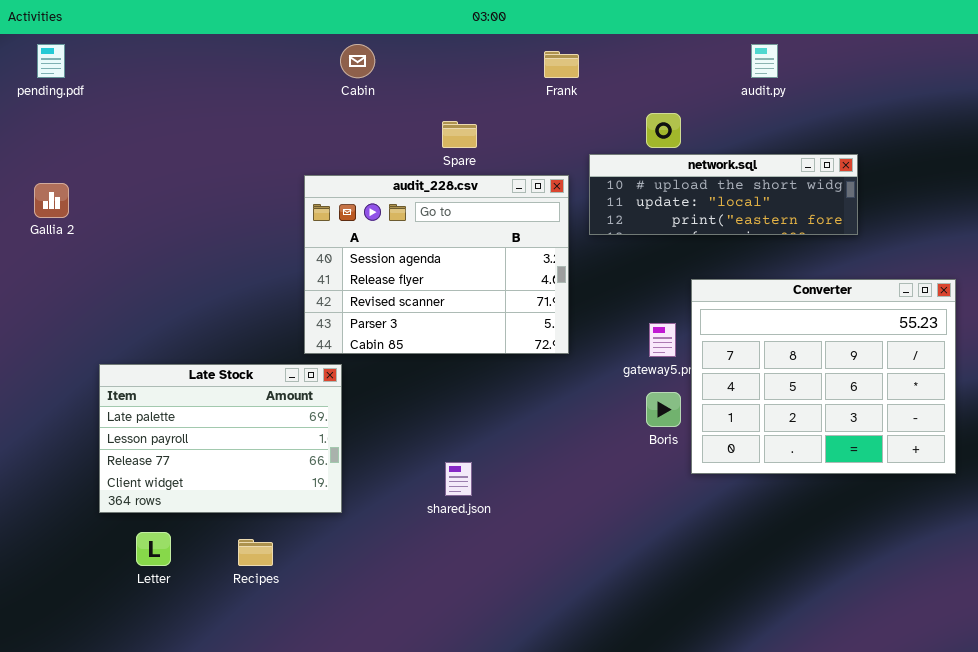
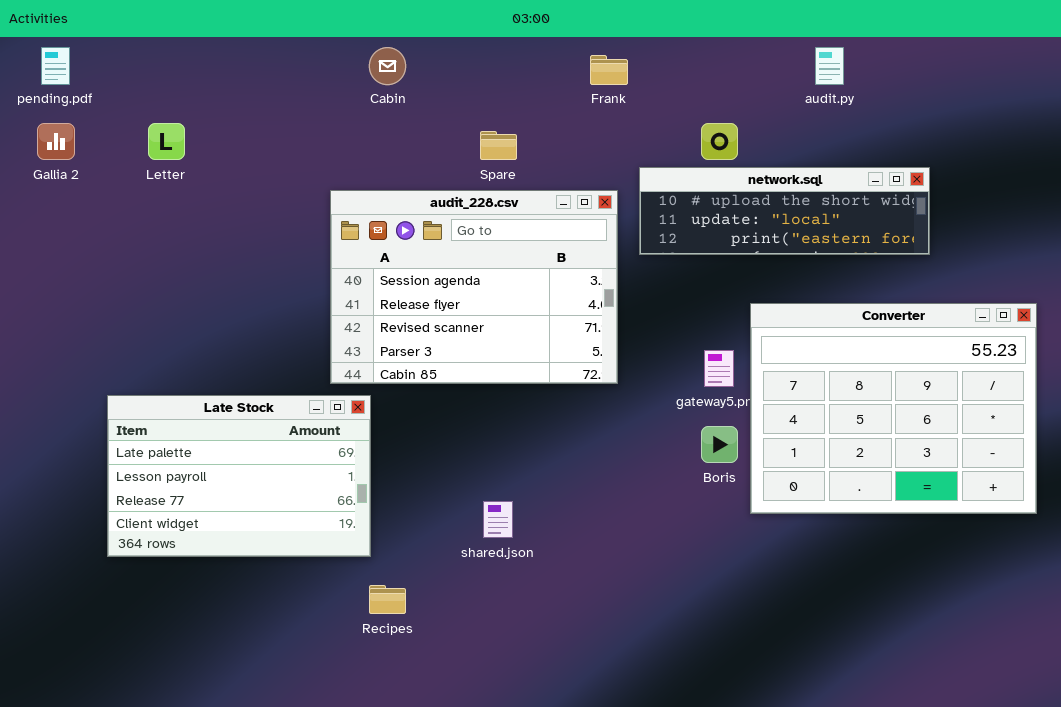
Gallia 2: [34,183,69,218] -> [37,123,75,160], moved
Letter: [136,532,171,566] -> [148,123,185,160], moved
Recipes: [238,539,273,566] -> [369,585,406,614], moved

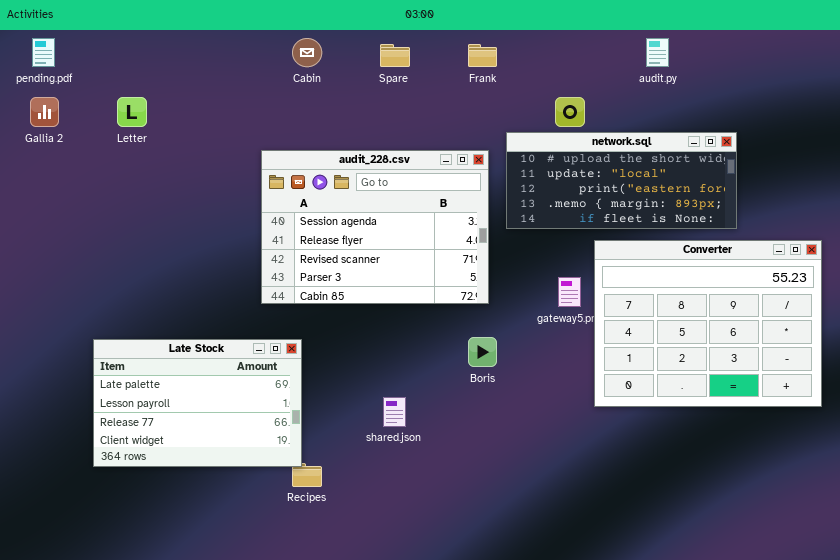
Spare: [480,131,517,160] -> [380,44,410,67], moved
network.sql: [639,167,930,255] -> [506,132,737,229], resized
Late Stock: [107,395,371,557] -> [93,339,302,467], moved
Boris: [701,426,738,463] -> [468,337,497,367], moved

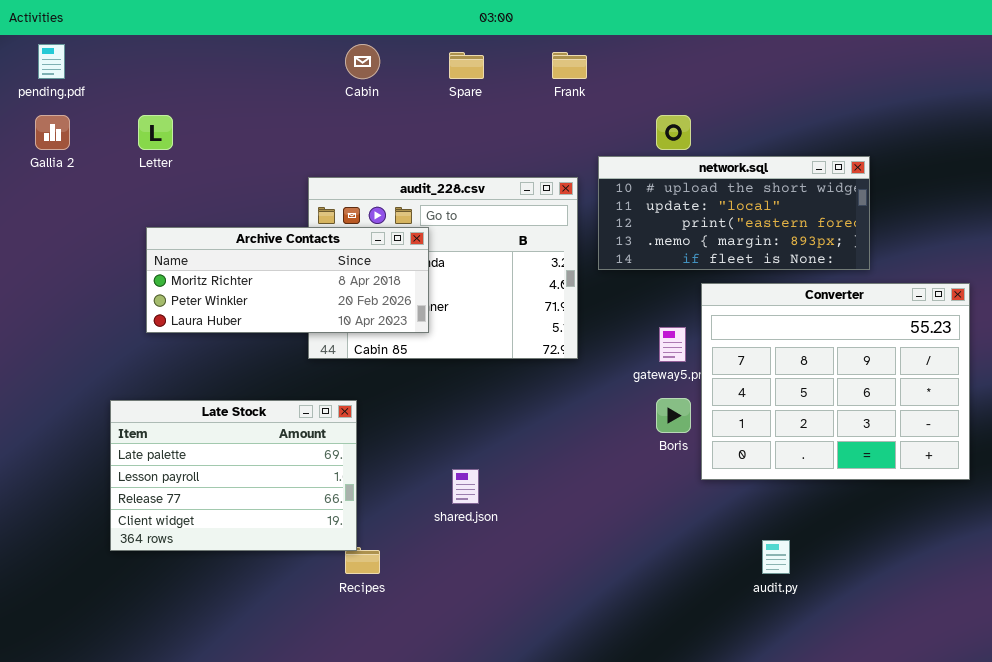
audit.py: [646,38,669,67] -> [762,540,790,574], moved
Archive Contacts: none -> [146,227,429,333], opened
Boris: [468,337,497,367] -> [656,398,691,433], moved

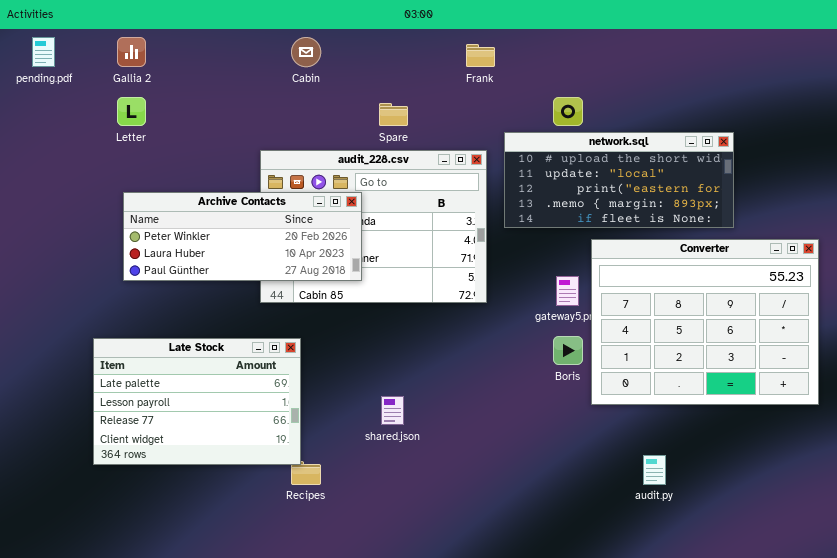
Spare: [449,52,484,79] -> [379,103,408,126], moved
Gallia 2: [35,115,70,150] -> [117,37,146,67], moved
Archive Contacts: [146,227,429,333] -> [123,192,362,281], scrolled down 1 row

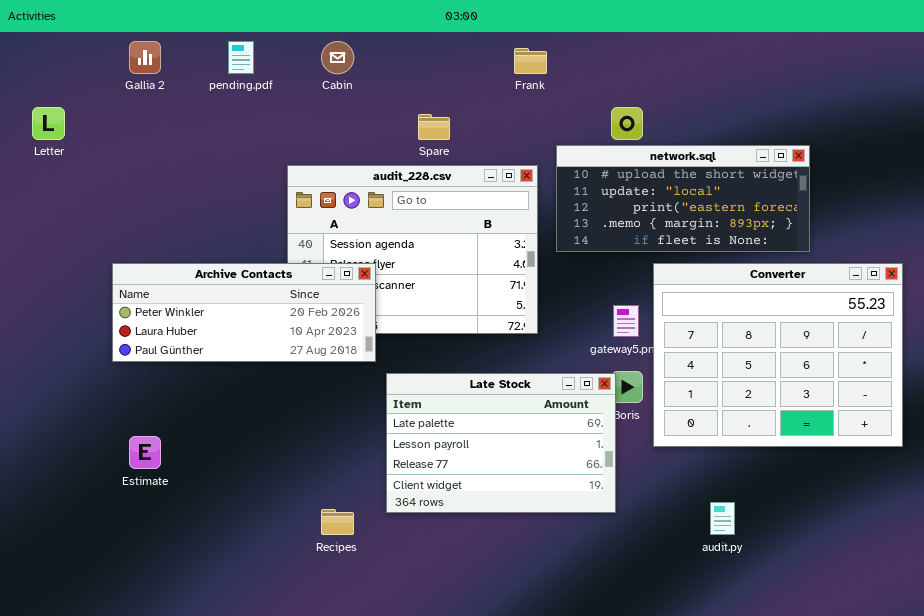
pending.pdf: [32,37,55,67] -> [228,41,254,74], moved
Letter: [117,97,146,126] -> [32,107,65,140], moved
Archive Contacts: [123,192,362,281] -> [112,263,376,362], moved
Late Stock: [93,338,301,465] -> [386,373,616,513], moved

